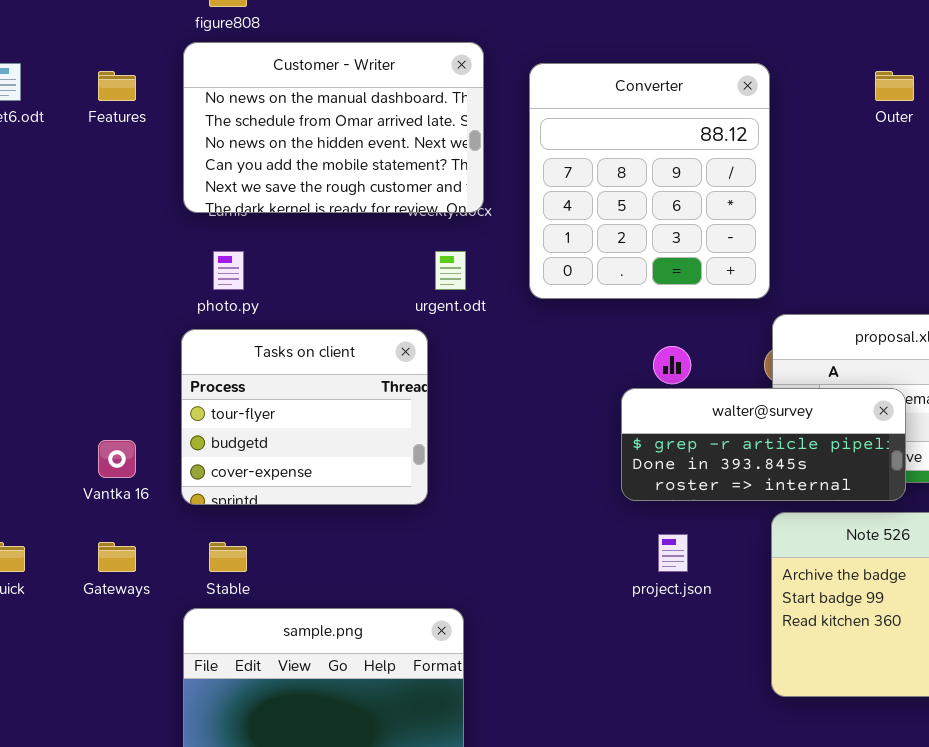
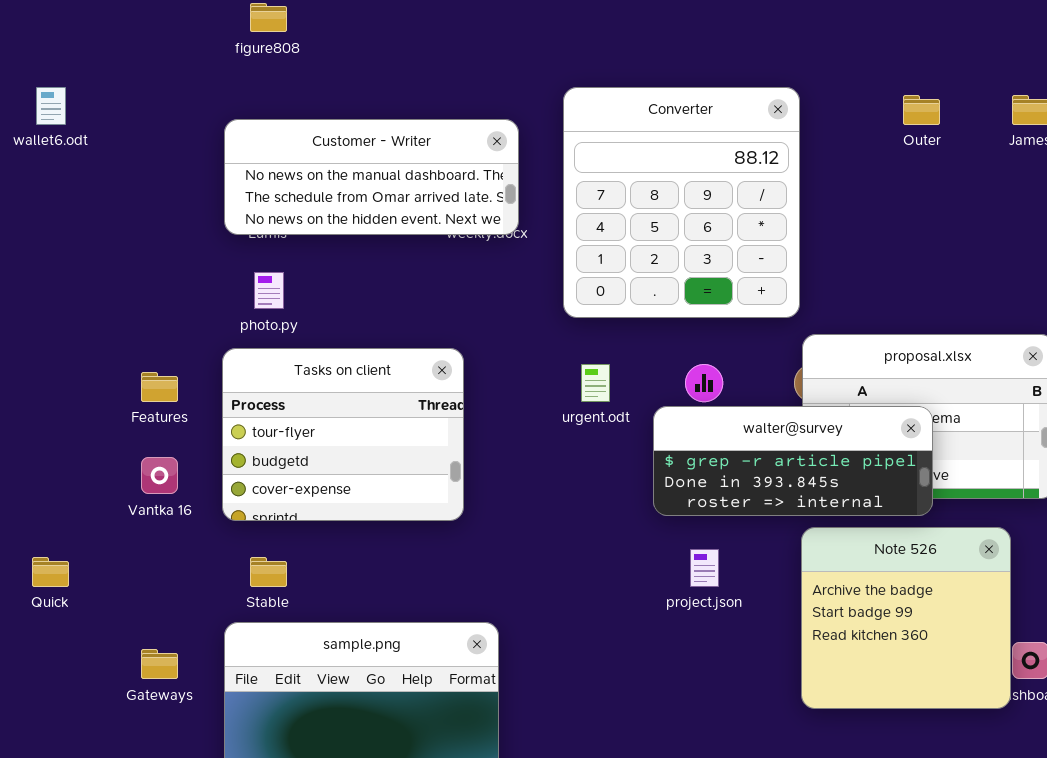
Customer - Writer: [183,42,484,213] -> [224,119,519,235], resized
Features: [98,71,136,101] -> [141,372,178,402], moved
urgent.odt: [435,251,466,290] -> [581,364,610,402], moved
Gateways: [98,542,136,572] -> [141,649,178,679], moved

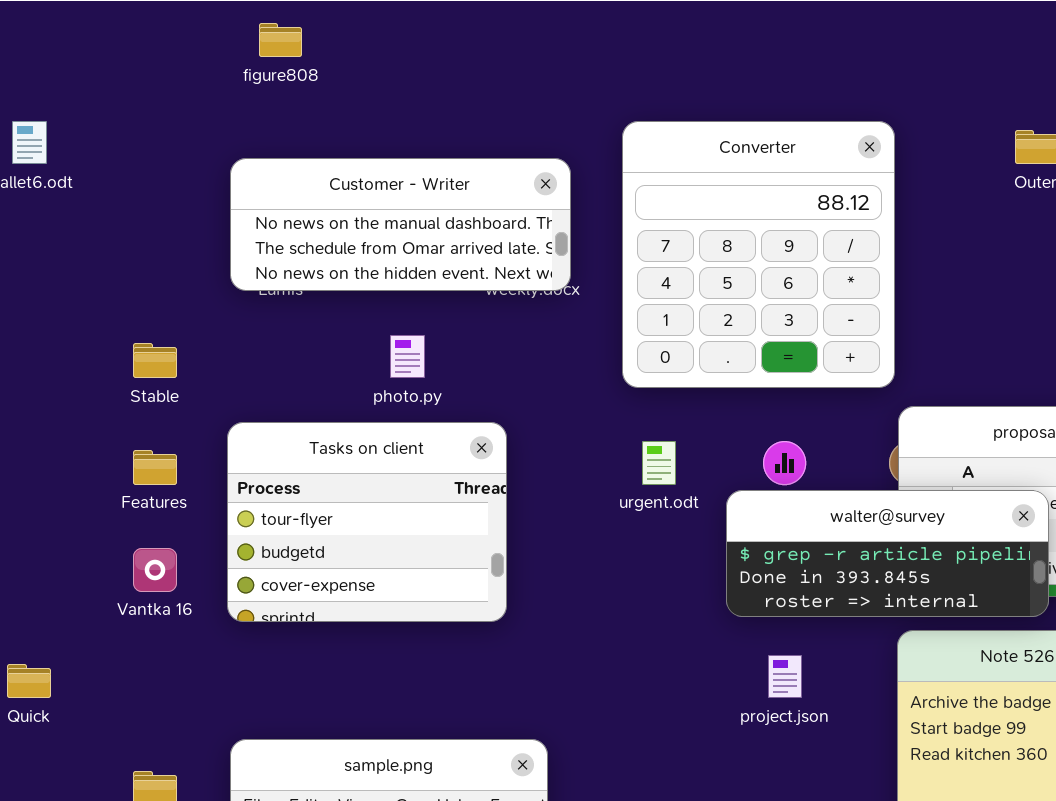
photo.py: [254,272,284,309] -> [390,335,425,378], moved
Stable: [250,557,287,587] -> [133,343,177,378], moved

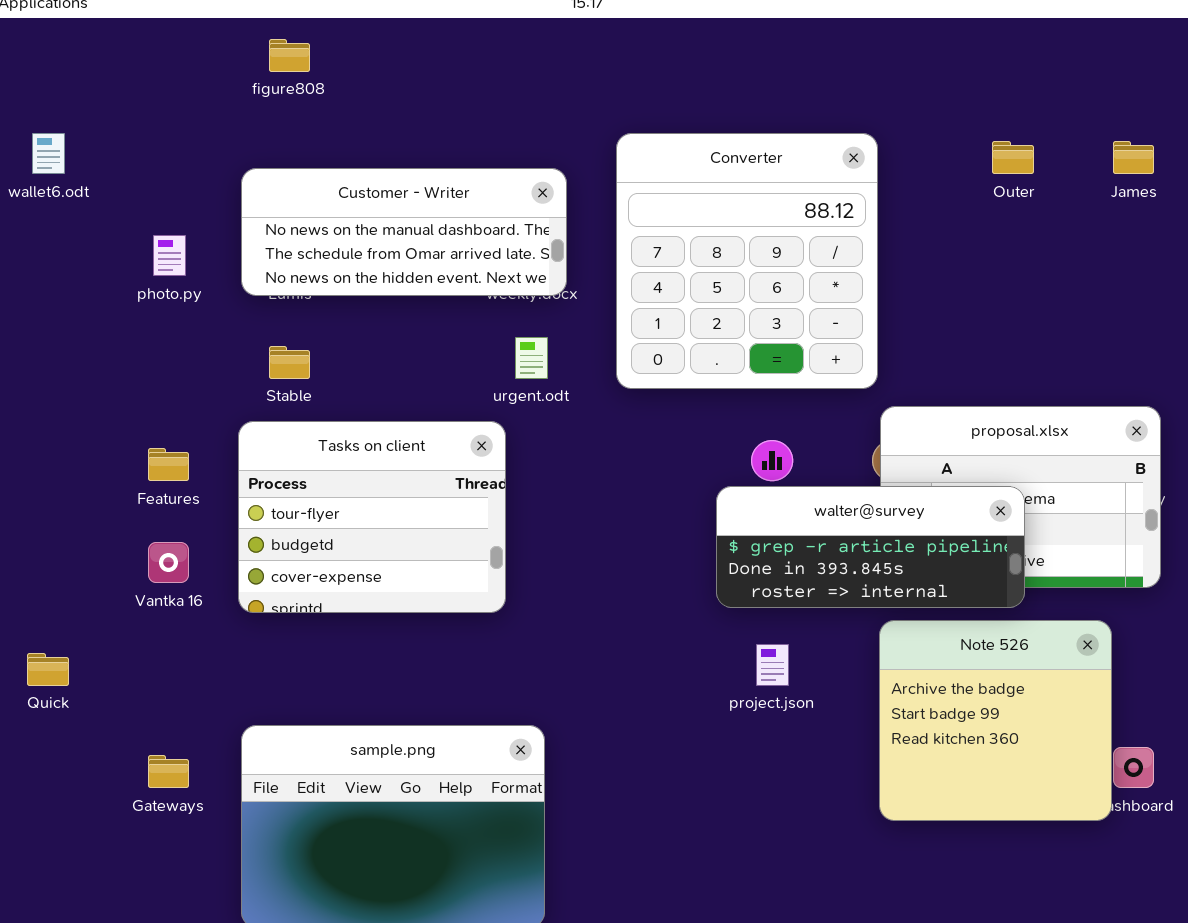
photo.py: [390,335,425,378] -> [153,235,186,276], moved
Stable: [133,343,177,378] -> [269,346,310,379], moved
urgent.odt: [642,441,676,485] -> [515,337,548,379], moved

